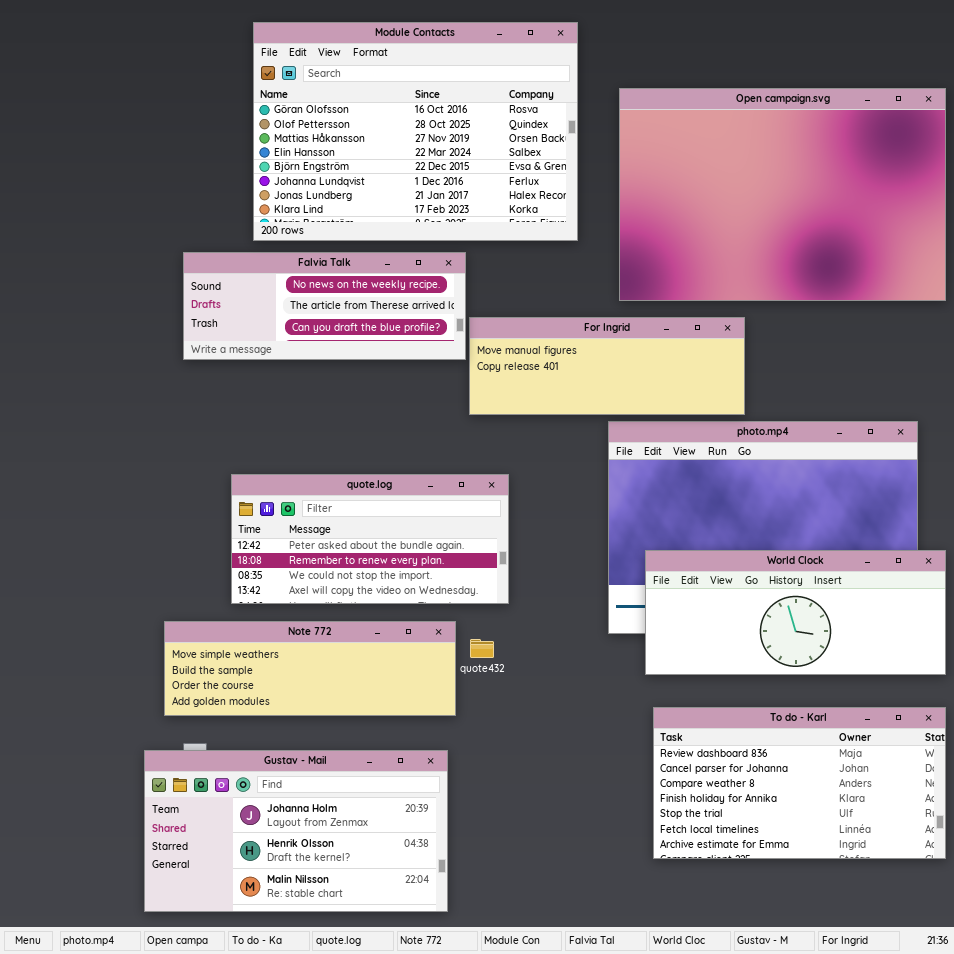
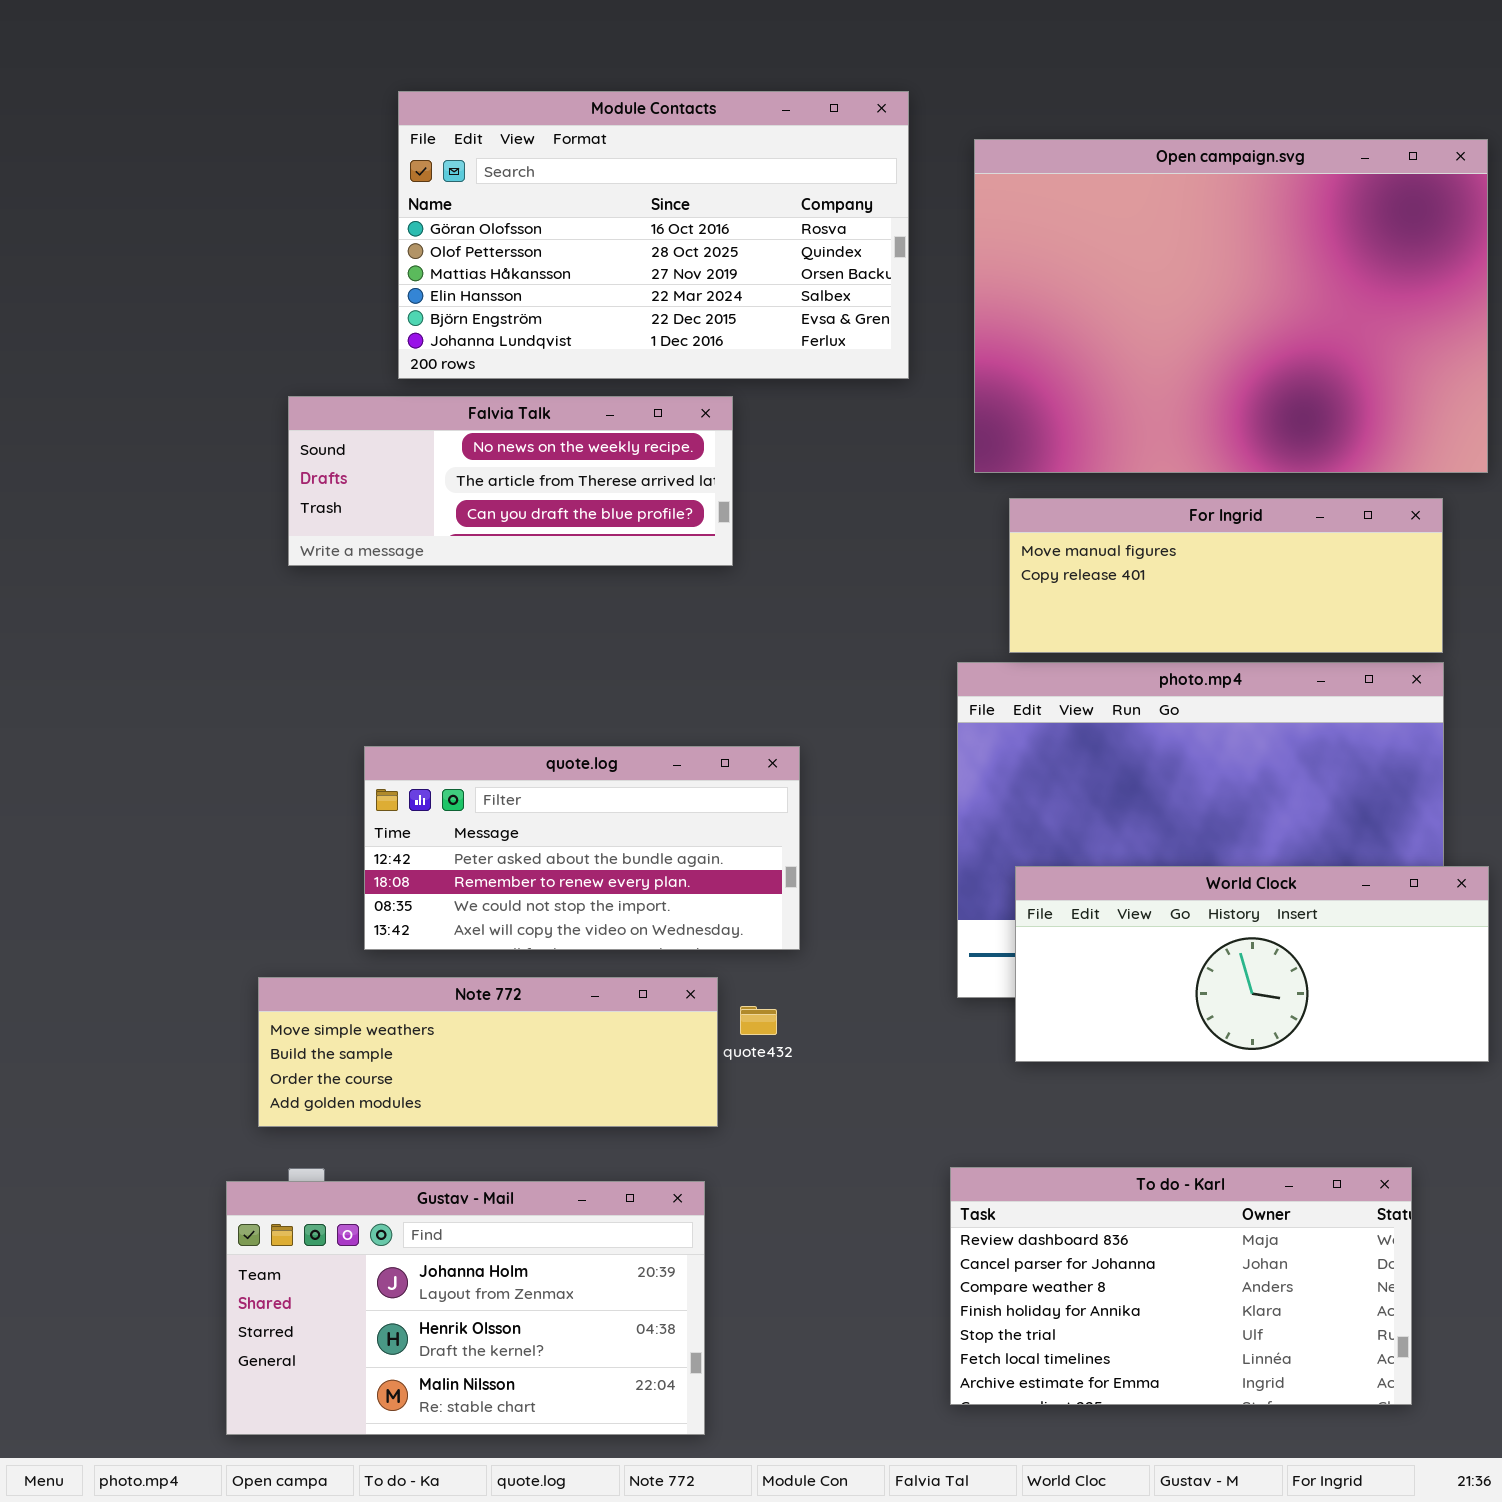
Module Contacts: [253,22,578,241] -> [398,91,909,379], resized
For Ingrid: [469,317,745,415] -> [1009,498,1443,653], moved
To do - Karl: [653,707,946,859] -> [950,1167,1412,1405], moved

